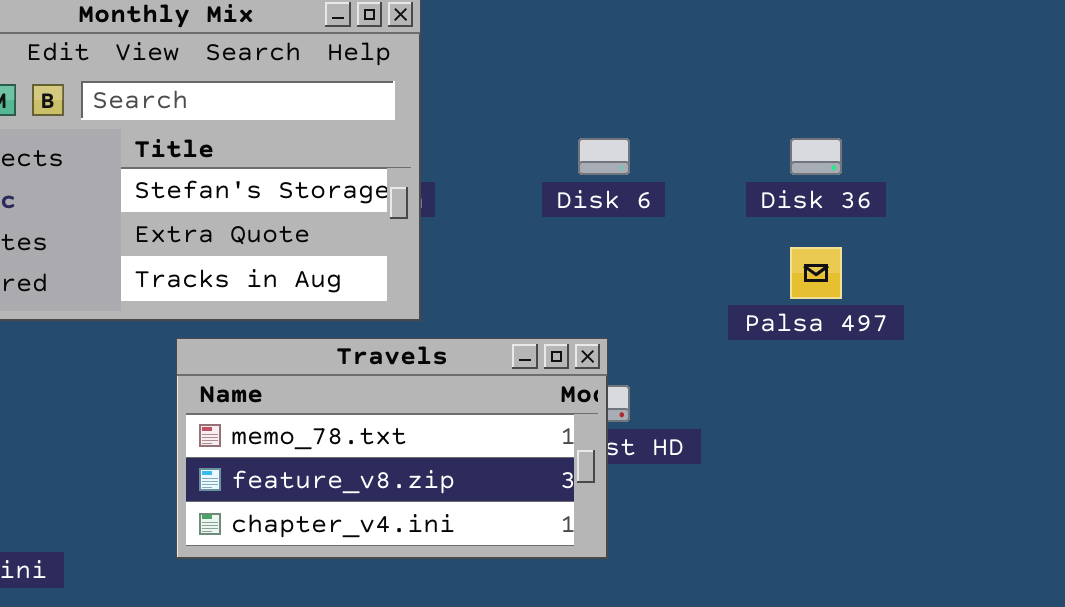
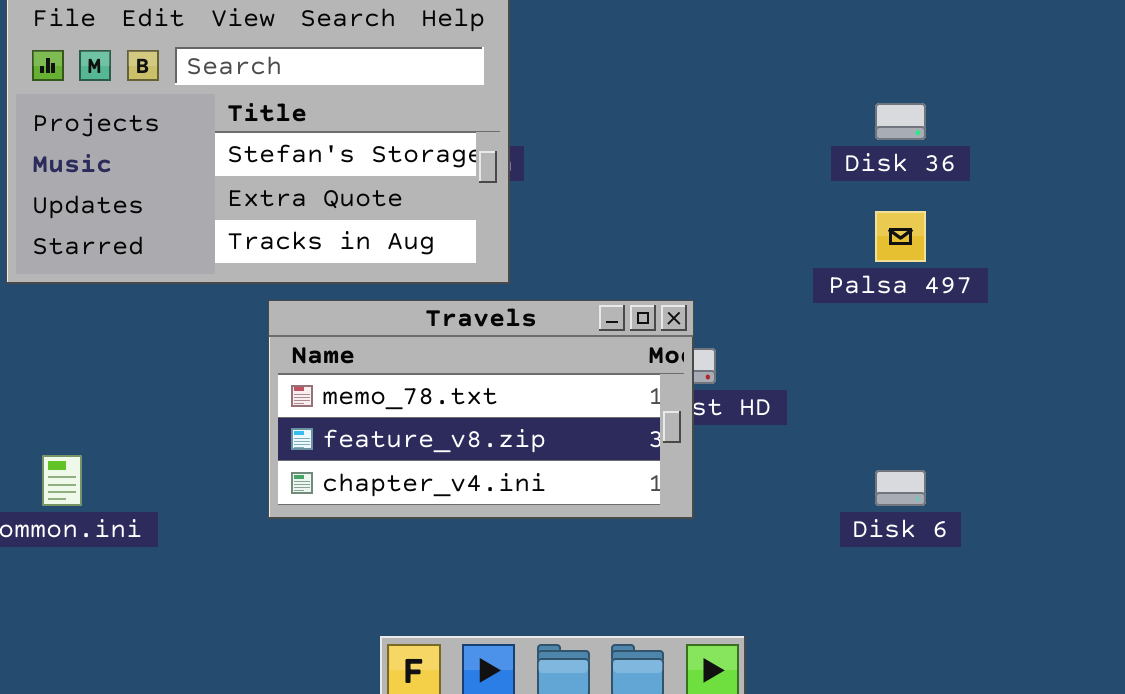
Disk 6: [578,138,630,175] -> [875,470,926,506], moved

